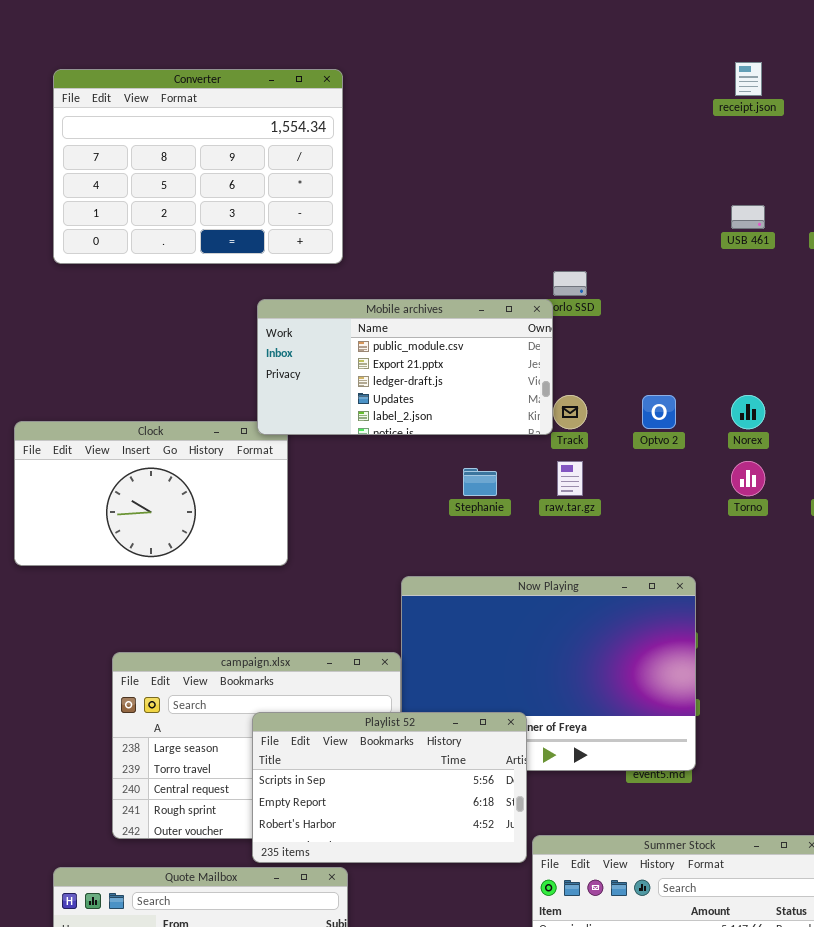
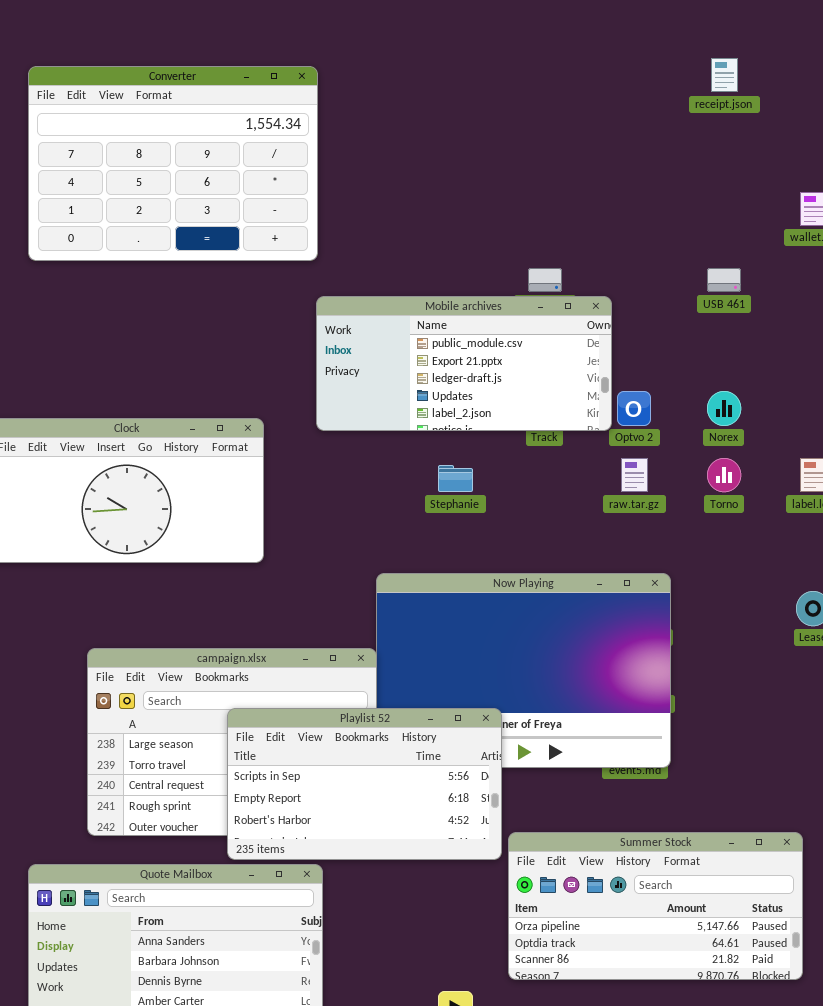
USB 461: [731,205,765,229] -> [707,268,741,292], moved
Mobile archives: [257,299,553,435] -> [316,296,612,431], moved
raw.tar.gz: [557,461,583,496] -> [621,458,648,492], moved

